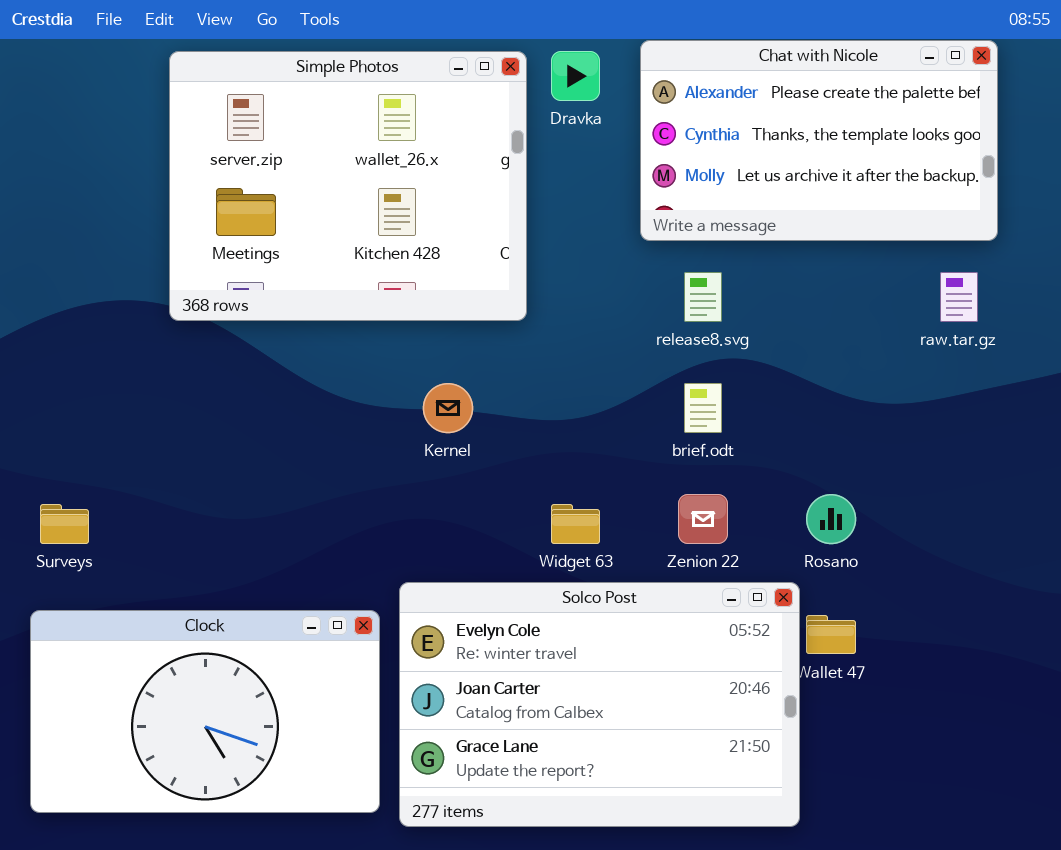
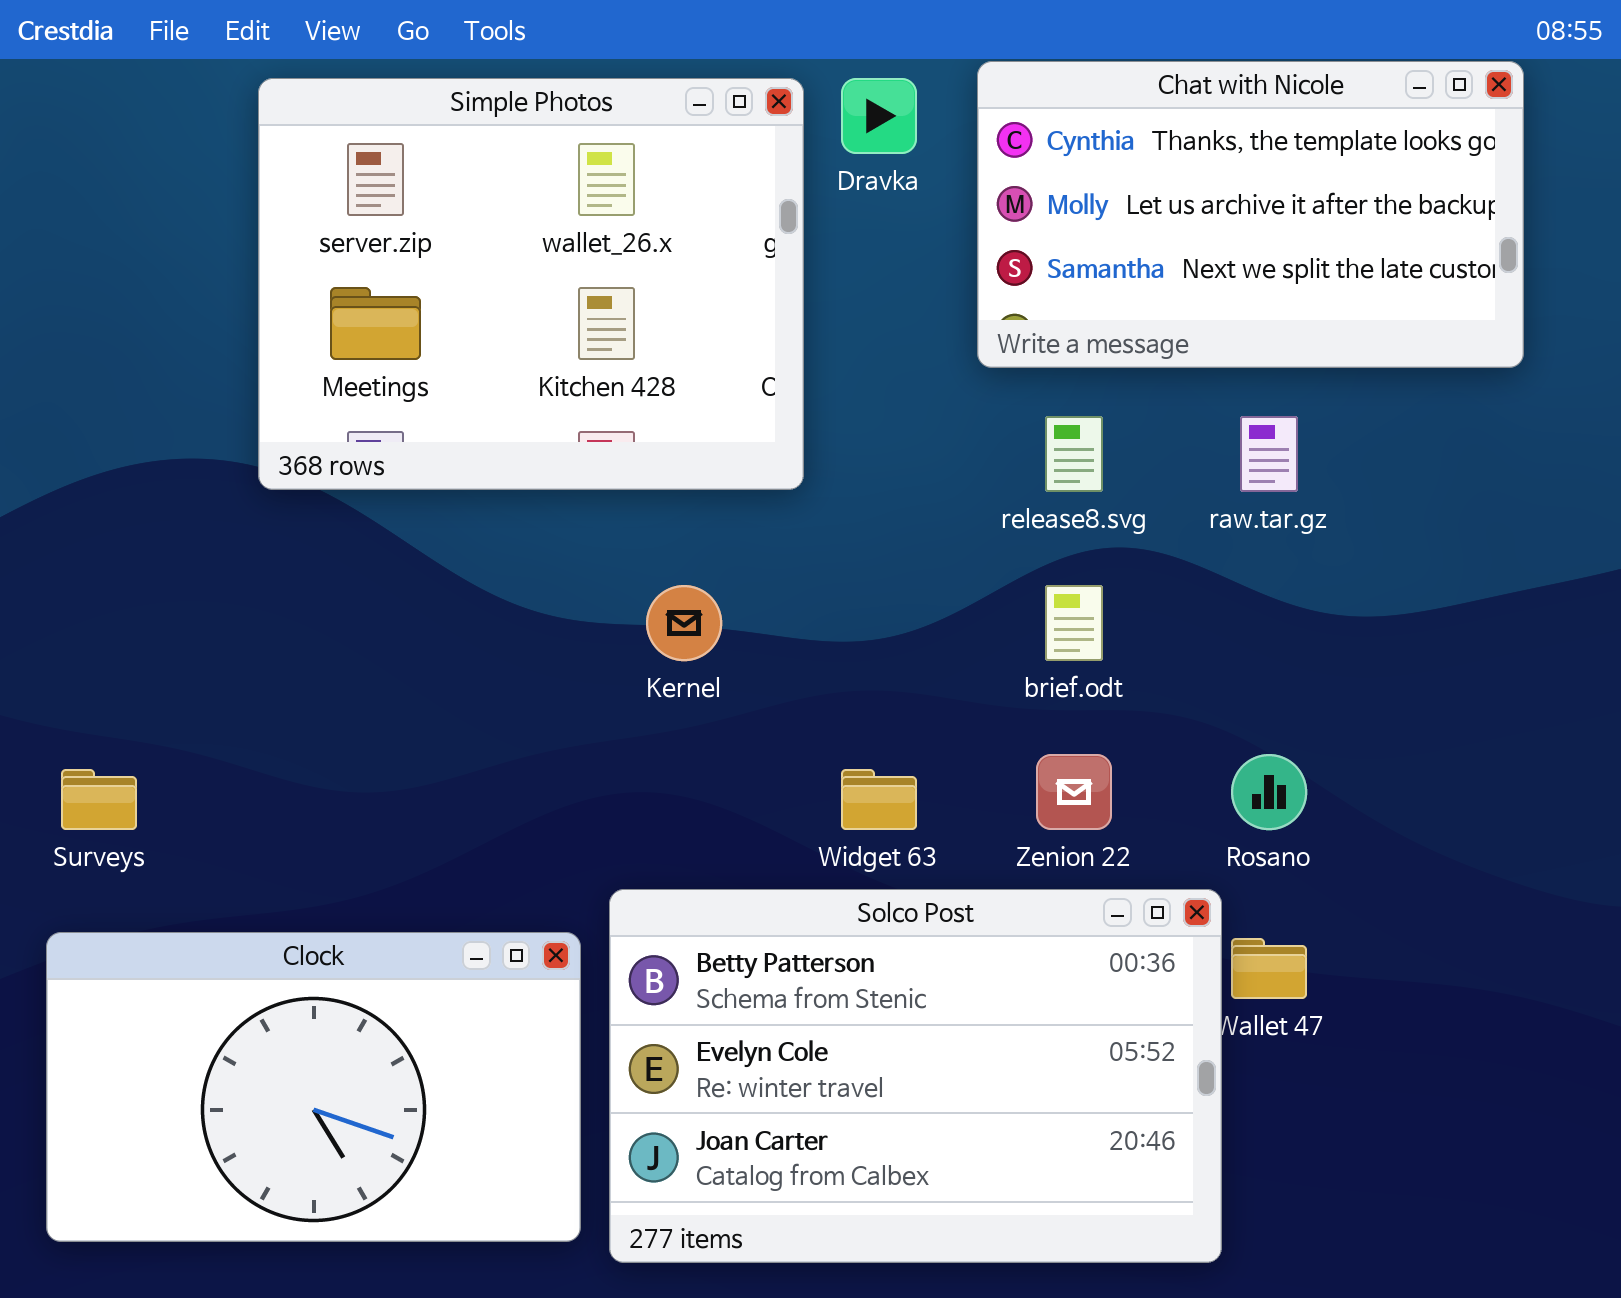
Chat with Nicole: [640,40,998,241] -> [977,61,1524,368], scrolled down 1 row
raw.tar.gz: [940,272,978,322] -> [1240,416,1298,492], moved
Solco Post: [399,582,800,827] -> [609,889,1222,1263], scrolled up 1 row

